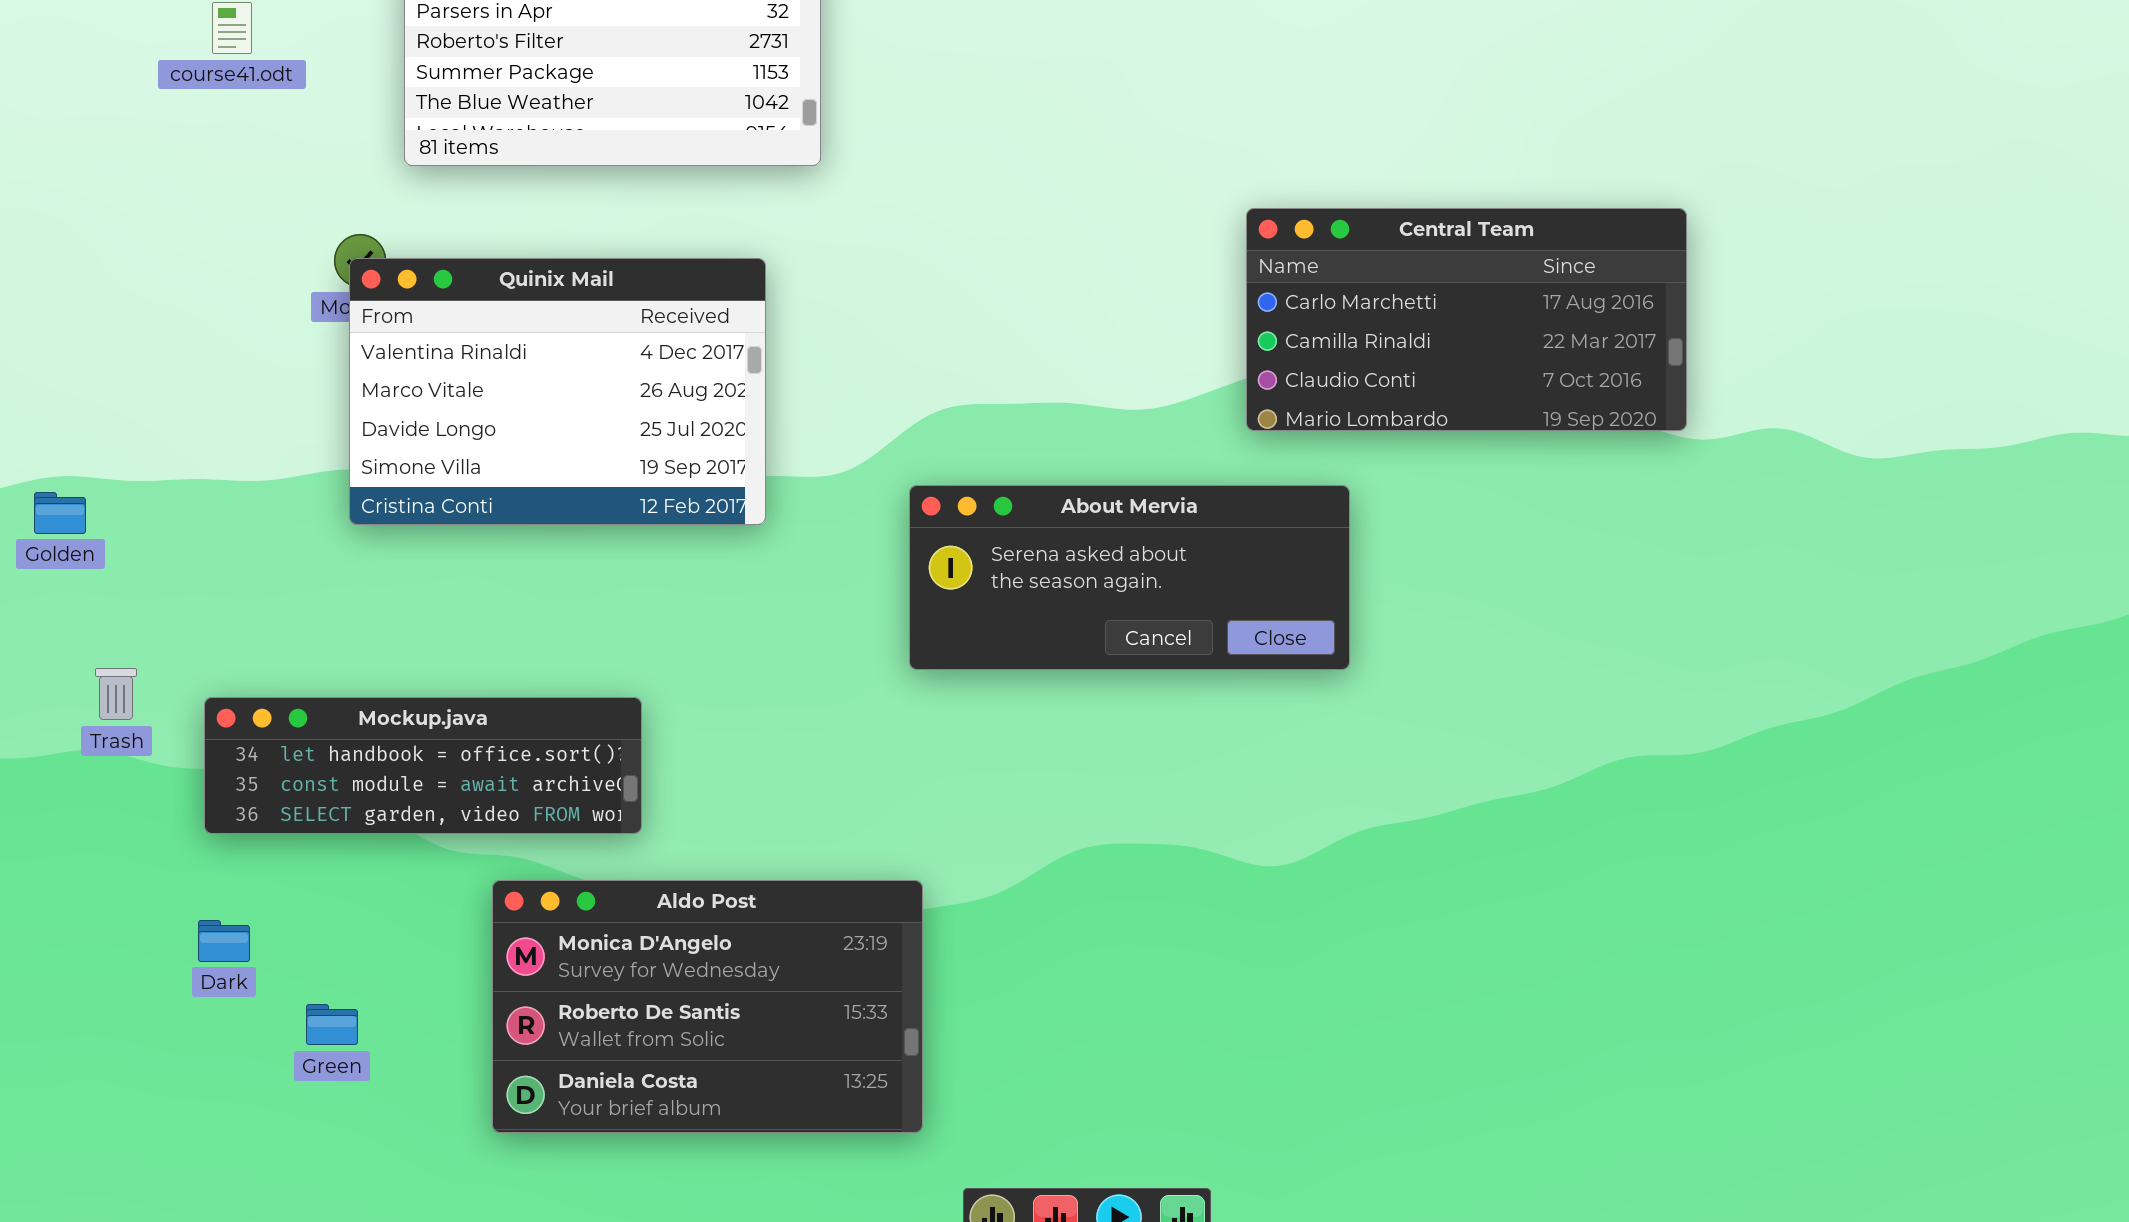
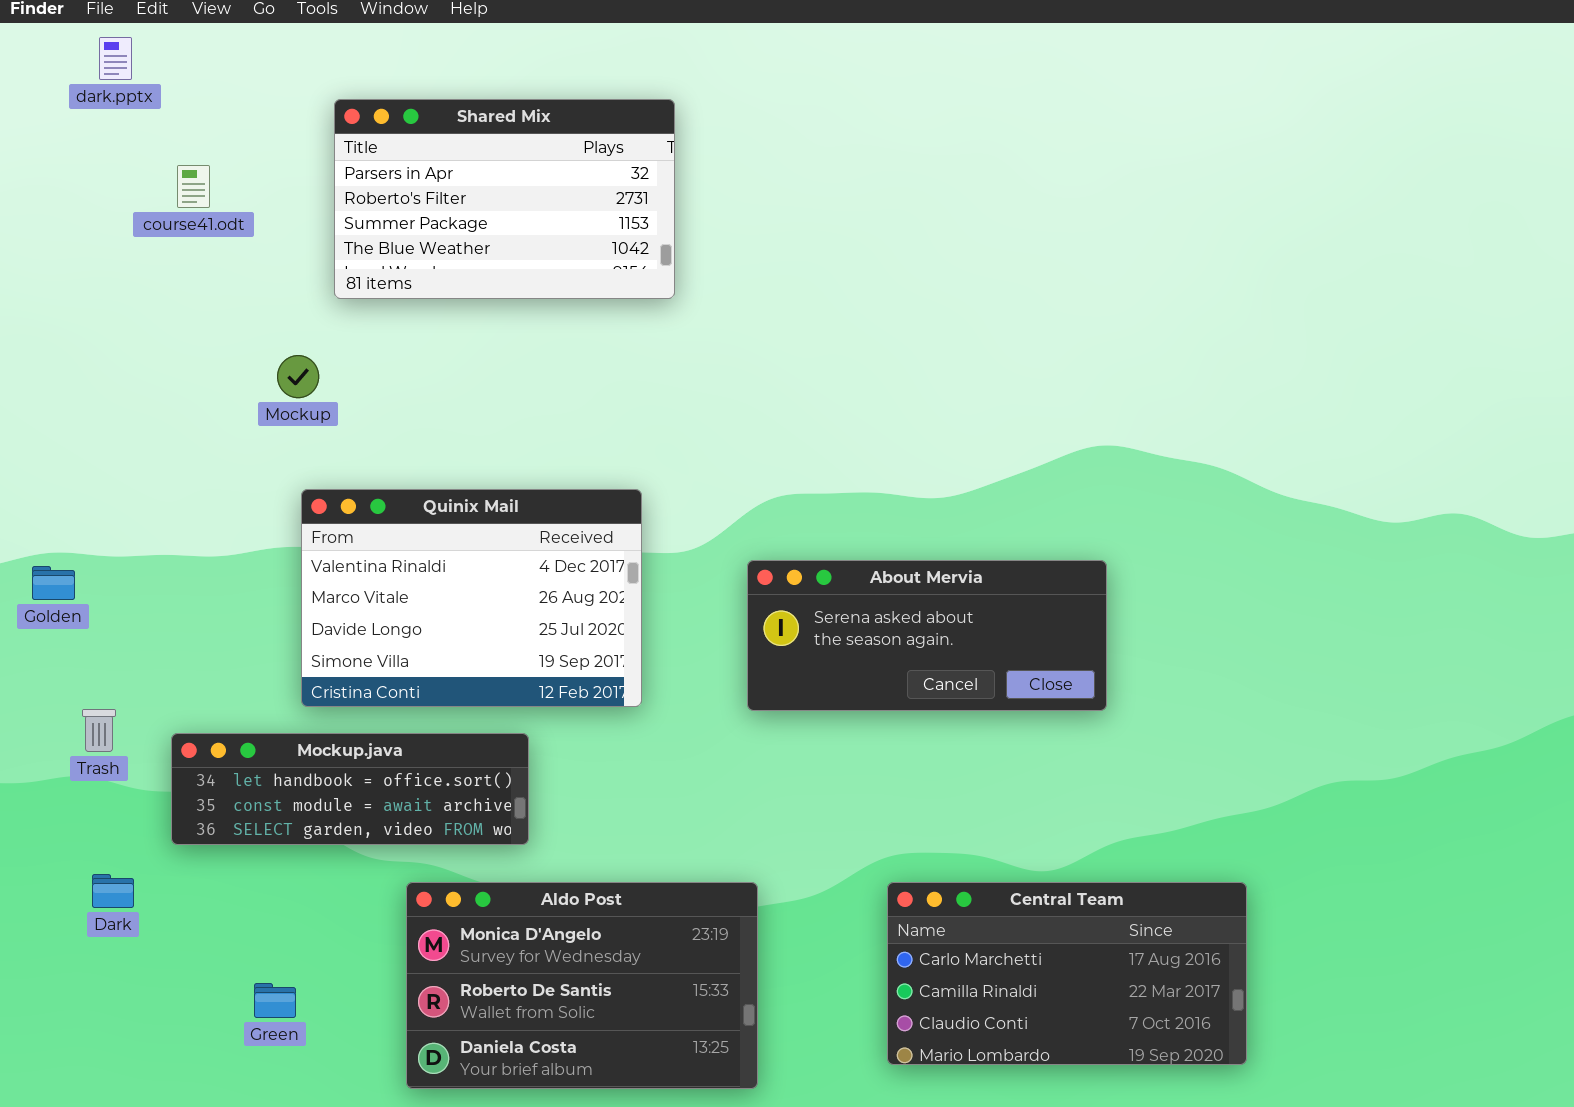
Central Team: [1246,208,1687,431] -> [887,882,1247,1065], moved
Quinix Mail: [349,258,766,525] -> [301,489,642,707], moved
Dark: [198,920,250,962] -> [92,874,134,908], moved

